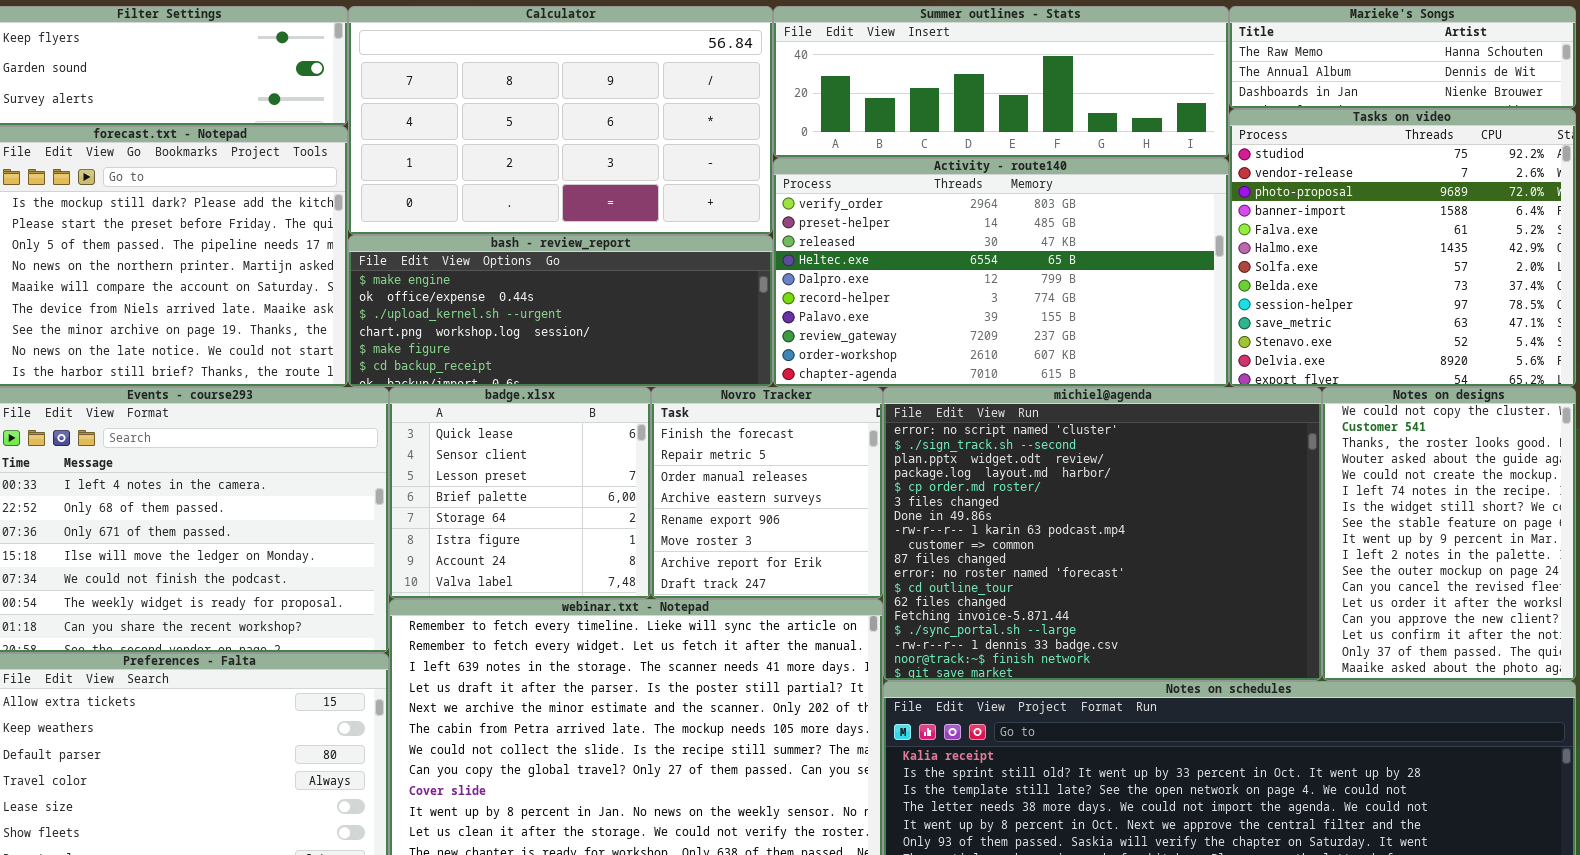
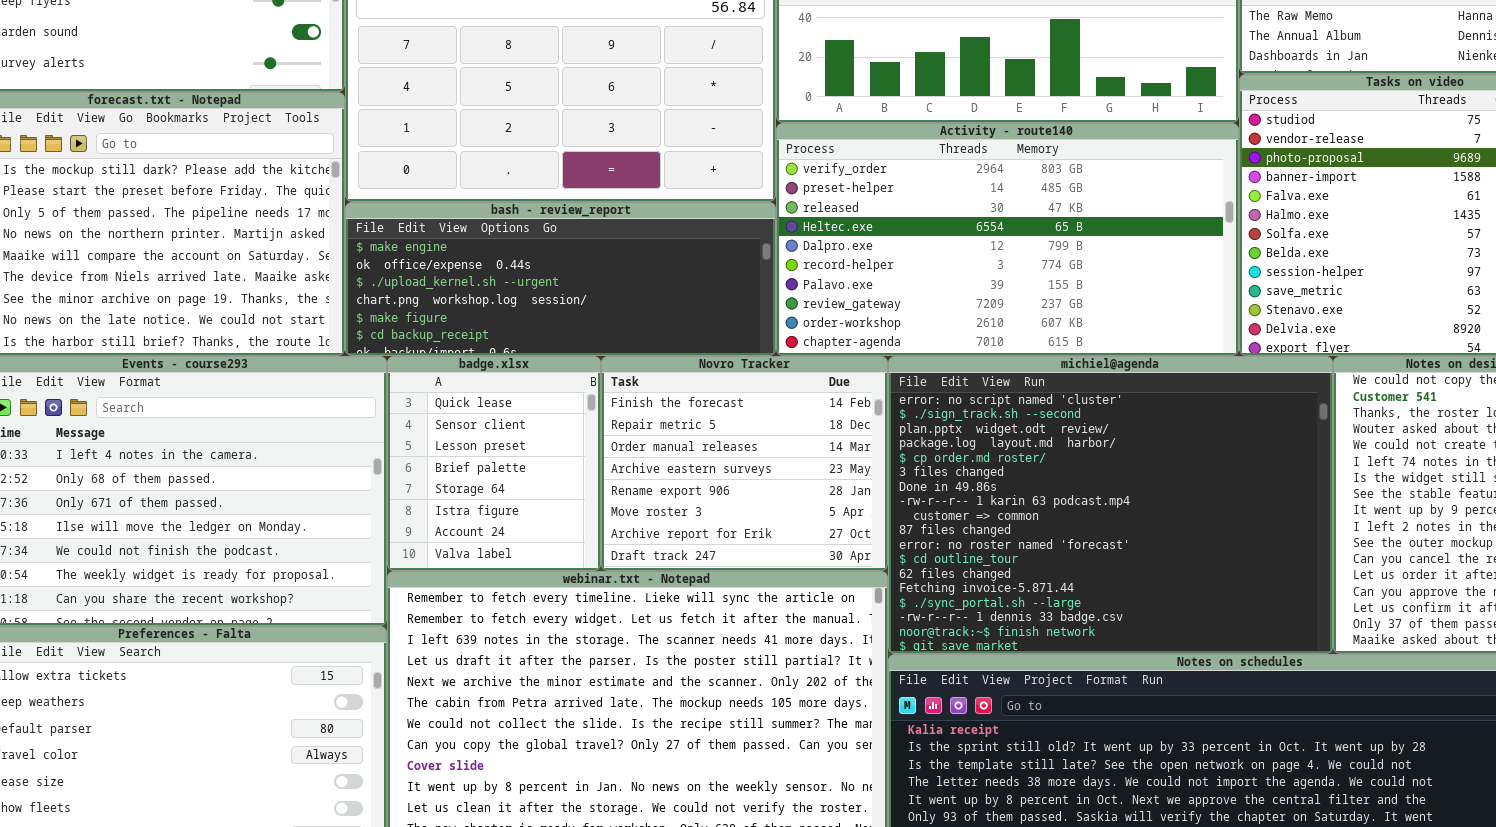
badge.xlsx: [389,387,651,599] -> [387,356,601,571], resized
Novro Tracker: [651,387,883,599] -> [601,356,888,571], resized

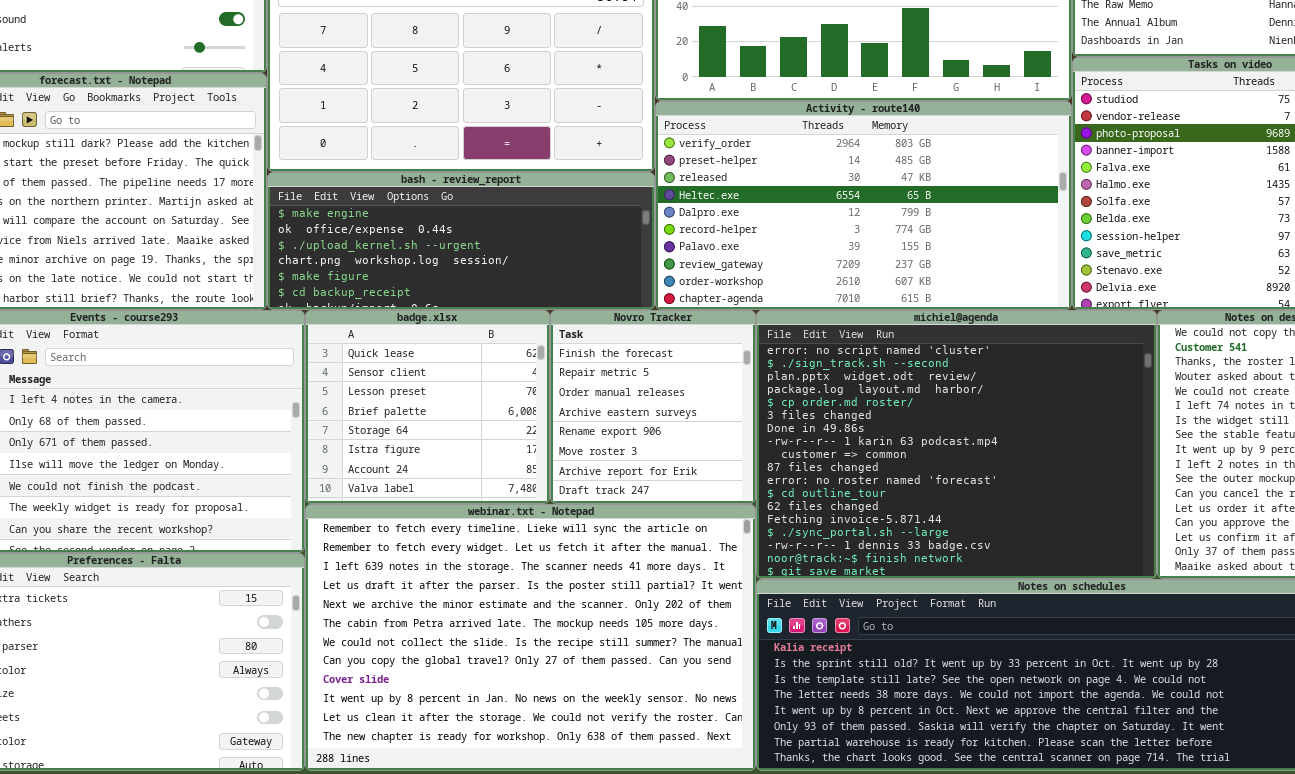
badge.xlsx: [387,356,601,571] -> [305,310,550,504], resized
Novro Tracker: [601,356,888,571] -> [550,310,756,504], resized

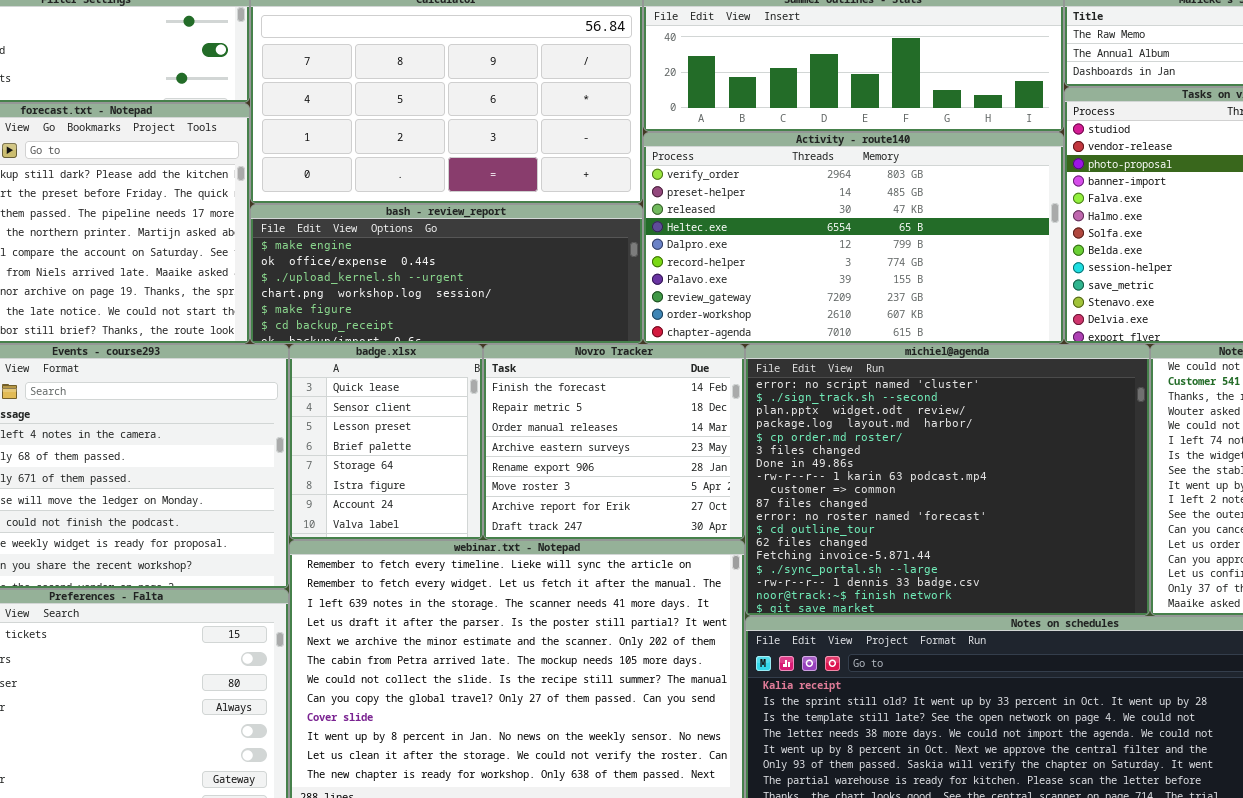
badge.xlsx: [305,310,550,504] -> [289,344,483,540], resized
Novro Tracker: [550,310,756,504] -> [483,344,745,540], resized

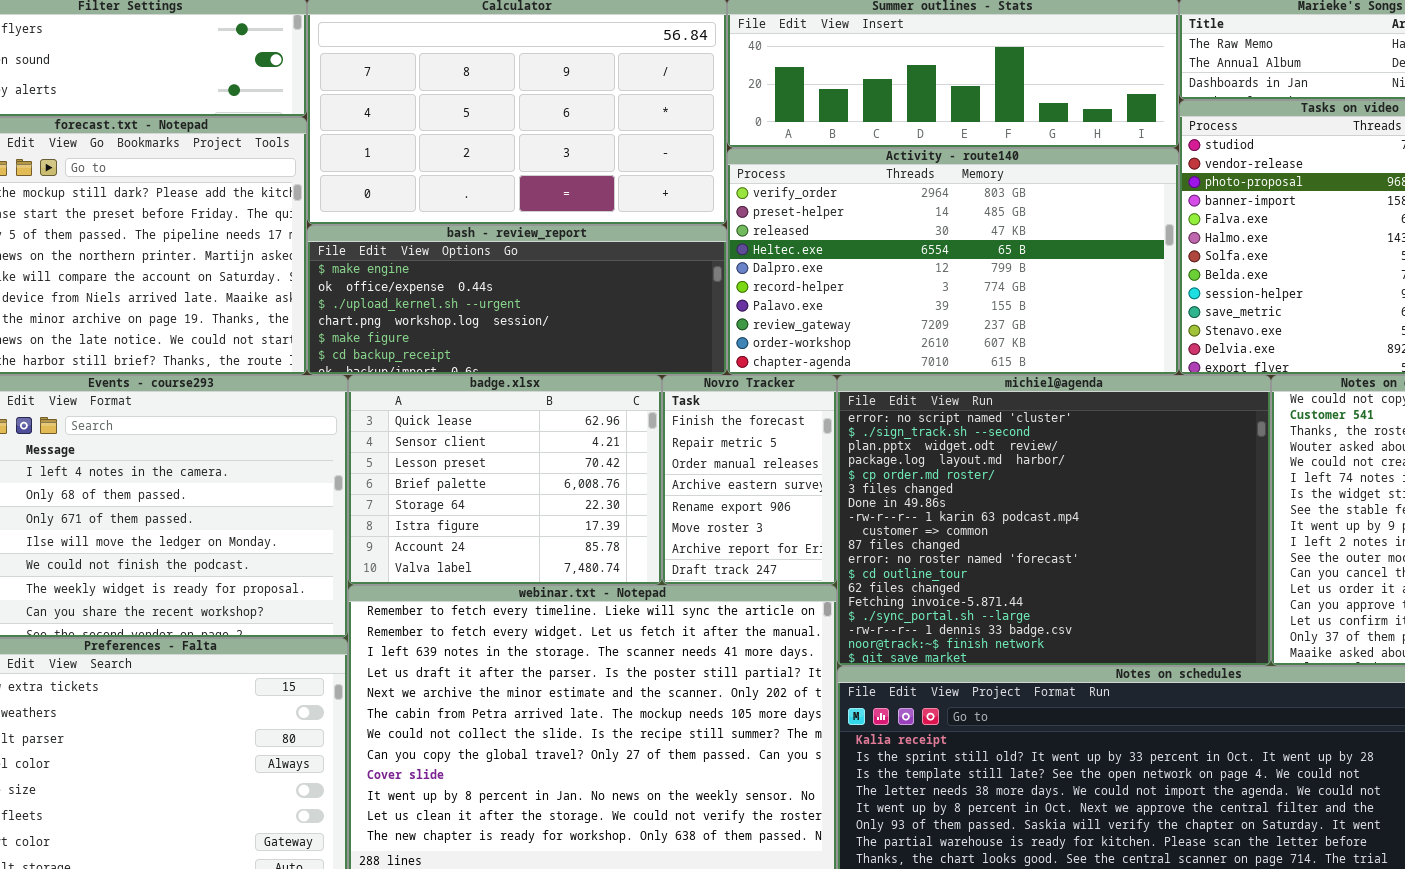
badge.xlsx: [289,344,483,540] -> [348,375,662,585], resized
Novro Tracker: [483,344,745,540] -> [662,375,837,585], resized

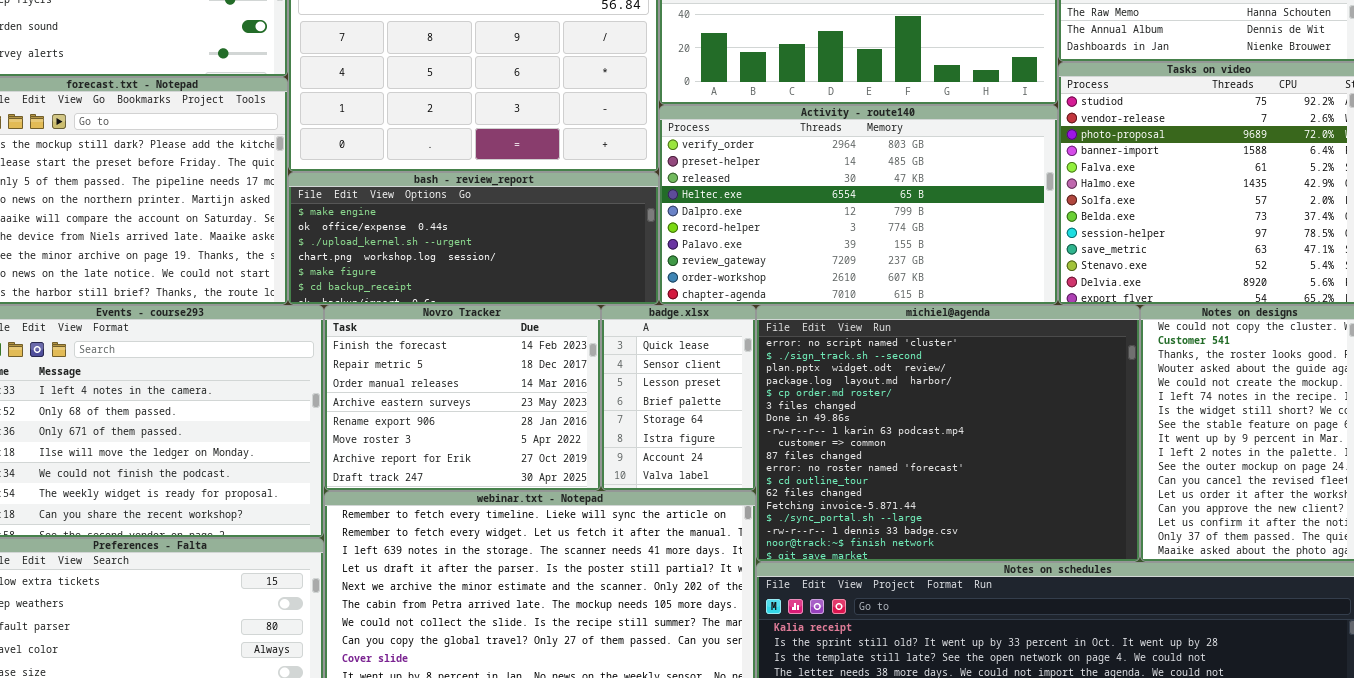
badge.xlsx: [348,375,662,585] -> [601,305,756,491], moved, resized
Novro Tracker: [662,375,837,585] -> [324,305,601,491], moved, resized

